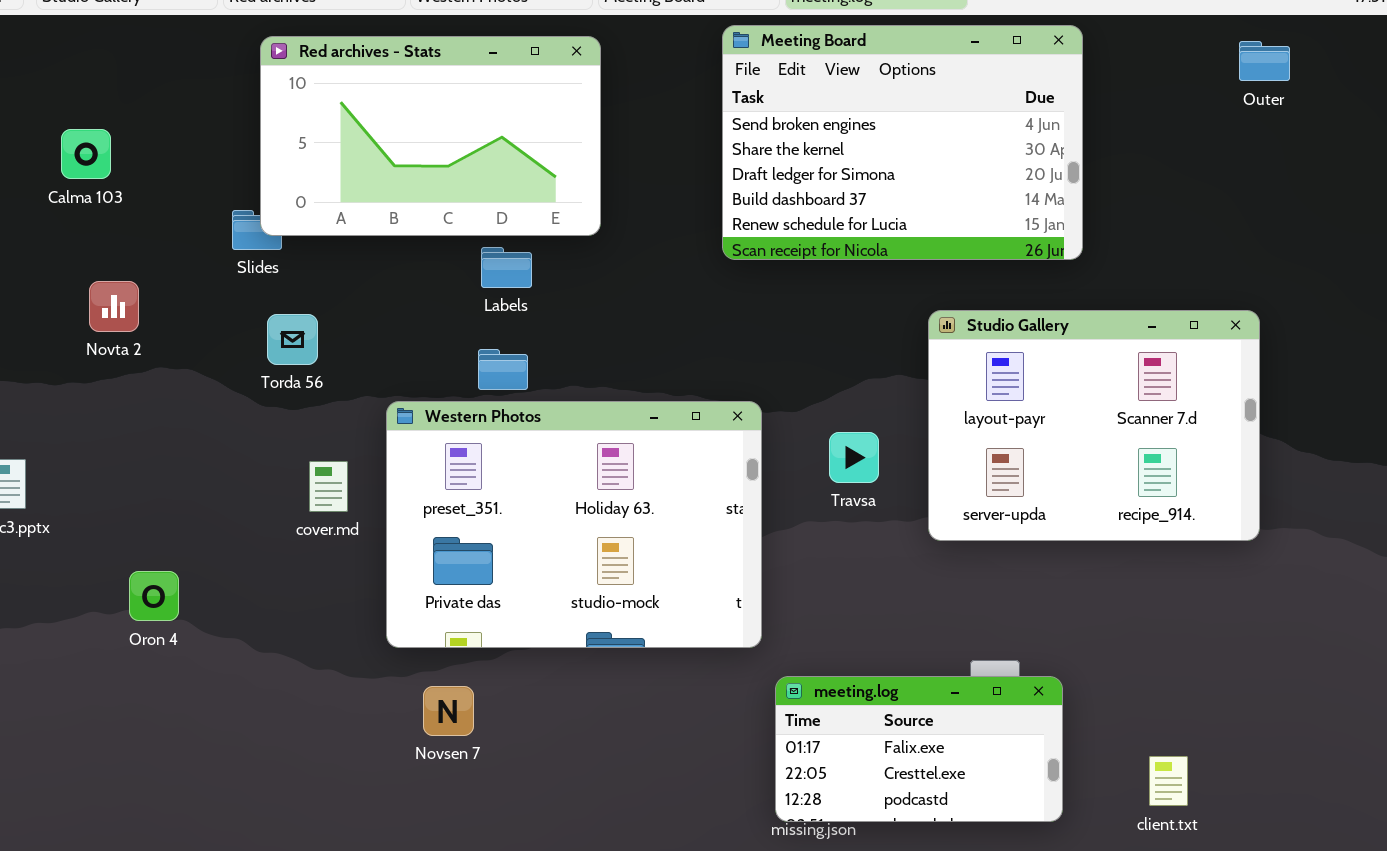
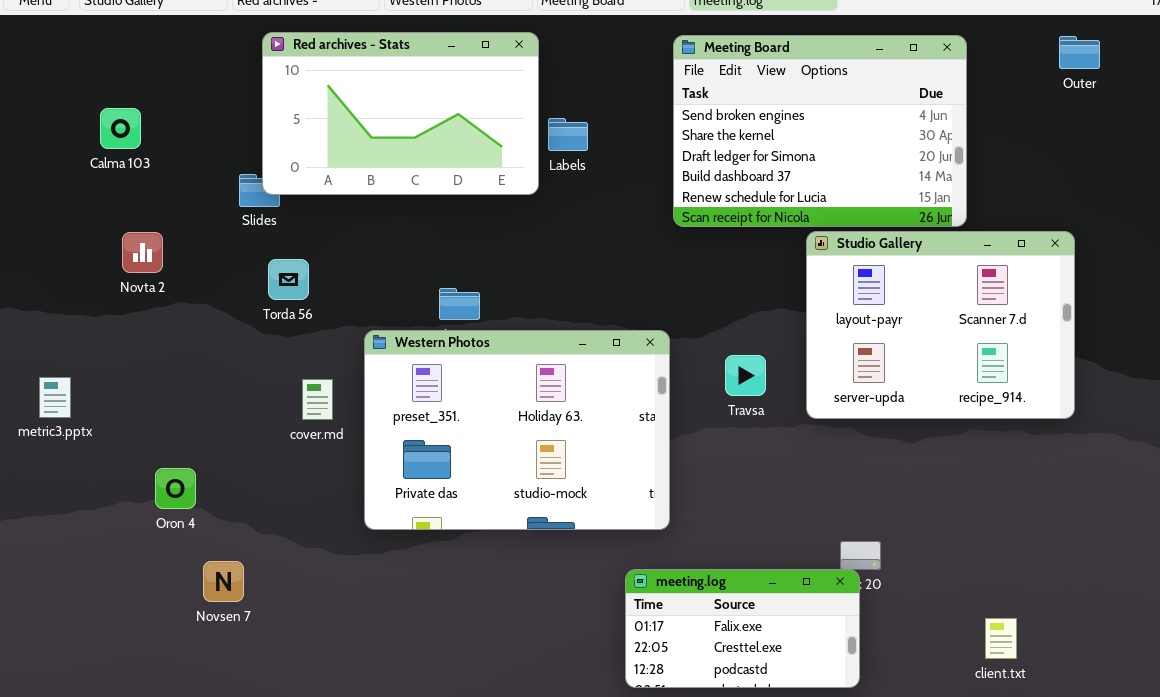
Meeting Board: [722,25,1083,260] -> [673,35,967,227], moved
Labels: [481,247,532,288] -> [548,118,588,151], moved
Studio Gallery: [928,310,1260,541] -> [806,231,1075,419], moved
meeting.log: [775,676,1063,822] -> [625,569,860,688], moved
Novsen 7: [423,686,474,736] -> [203,561,244,602], moved

